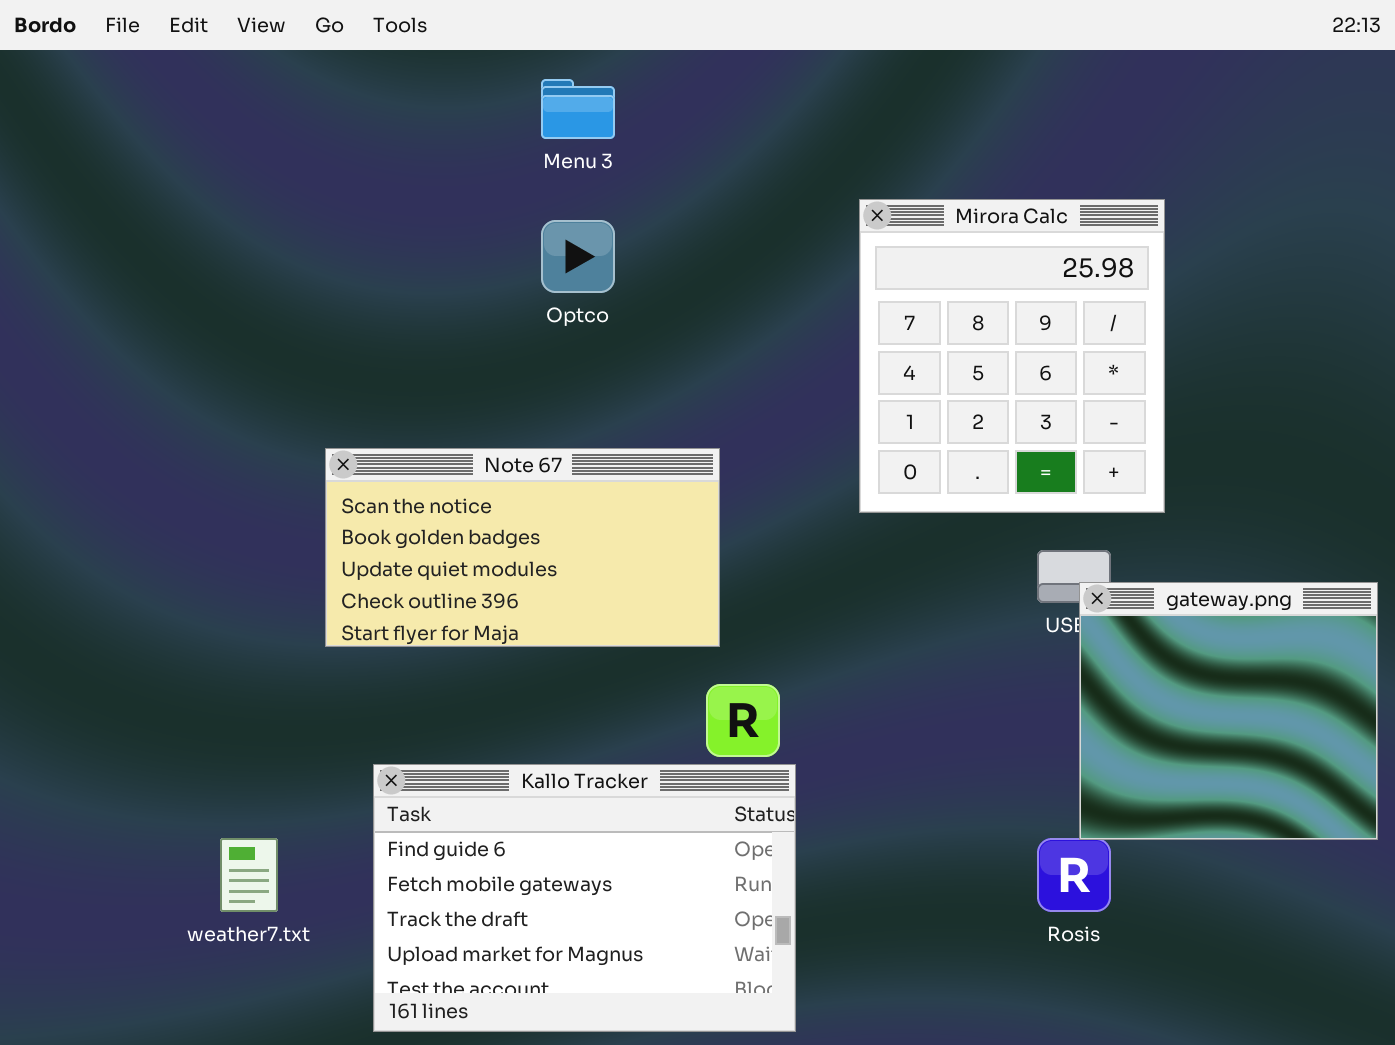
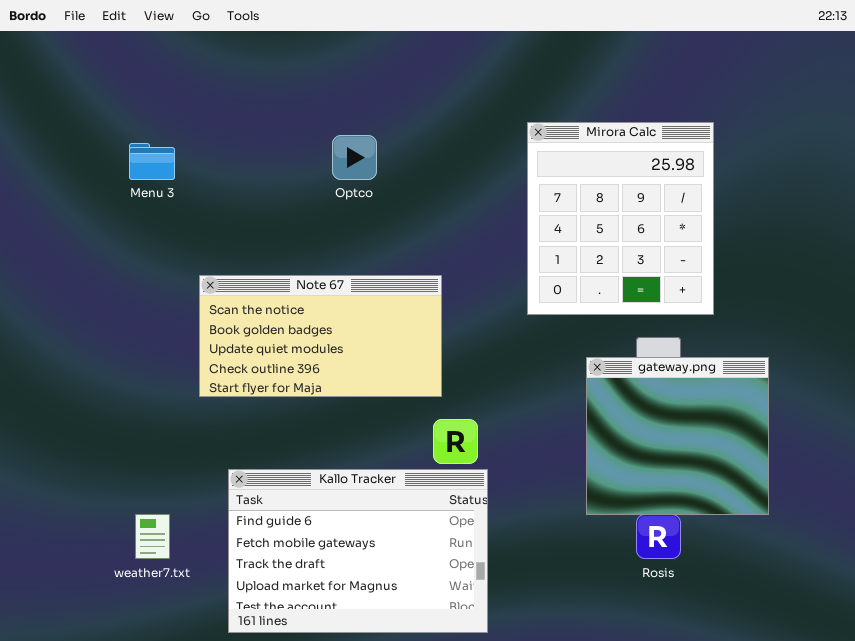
Menu 3: [541,79,615,139] -> [129,143,175,180], moved
gateway.png: [1079,582,1378,840] -> [586,357,769,515], moved

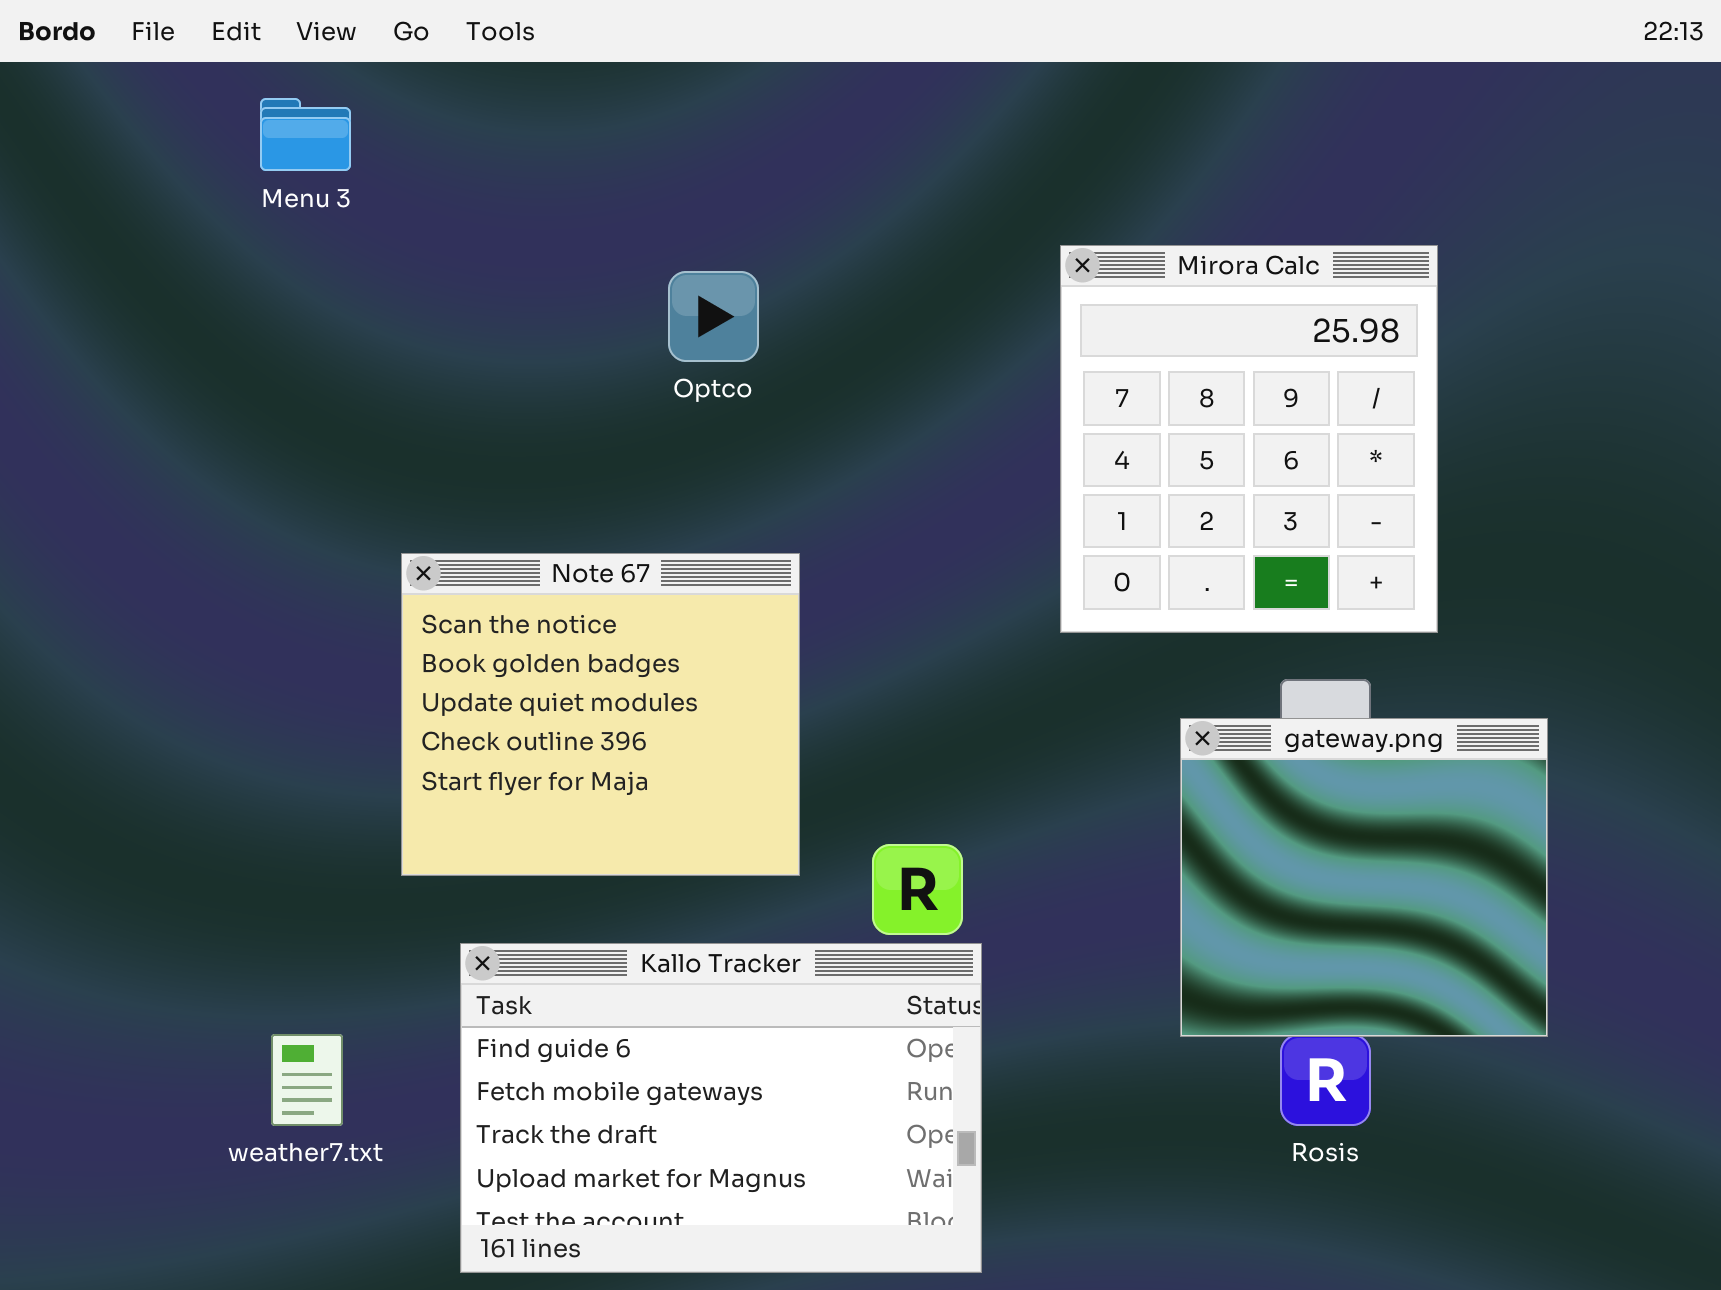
Menu 3: [129,143,175,180] -> [260,98,351,171], moved
Note 67: [199,275,442,397] -> [401,553,800,876], resized

